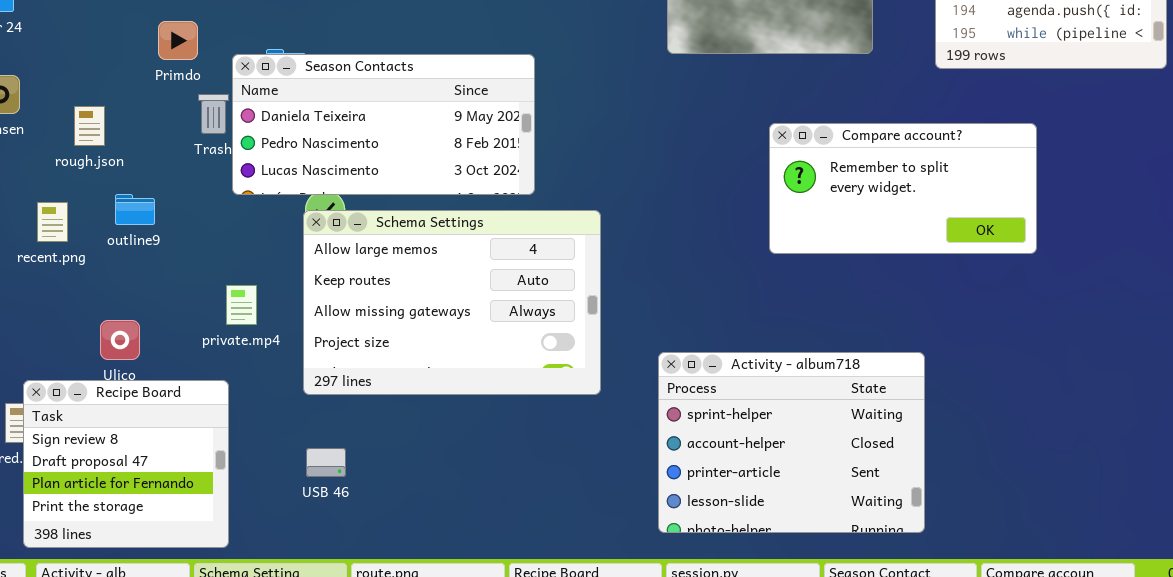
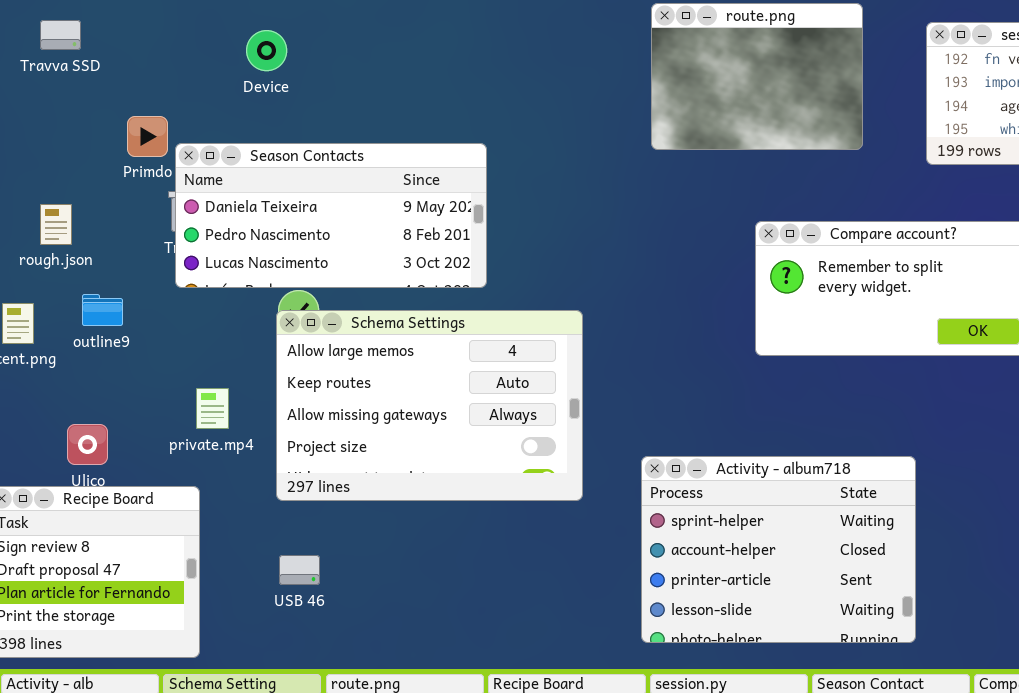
Season Contacts: [232,54,535,195] -> [175,143,487,288], moved

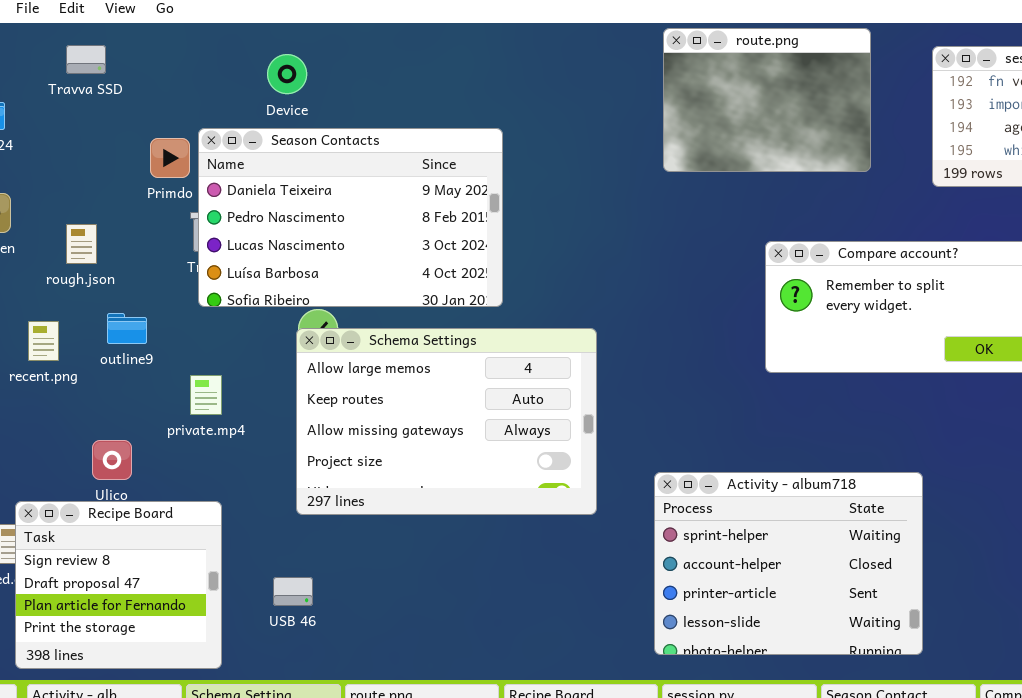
Season Contacts: [175,143,487,288] -> [198,128,503,307], resized
private.mp4: [196,388,229,429] -> [190,375,222,415], moved
USB 46: [279,555,320,585] -> [273,577,313,606], moved

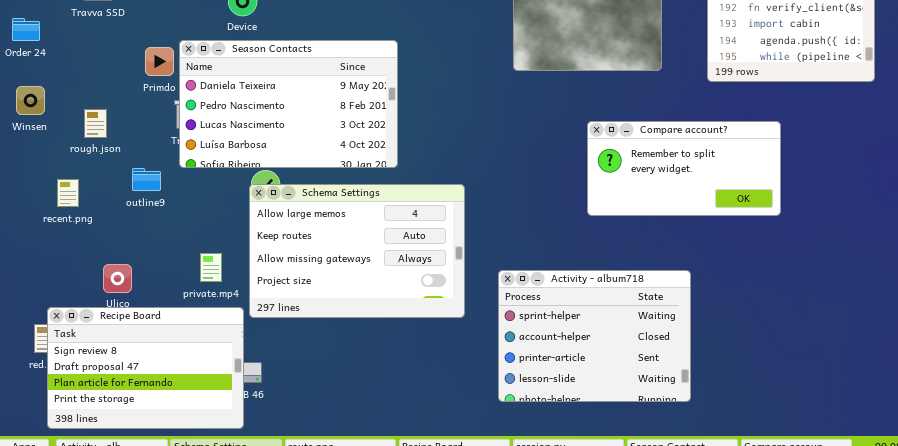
outline9: [107,313,147,344] -> [132,168,161,191], moved
private.mp4: [190,375,222,415] -> [200,253,222,282], moved
Activity - album718: [654,472,923,655] -> [498,270,691,402], moved
Recipe Board: [15,501,222,669] -> [47,307,244,429], resized

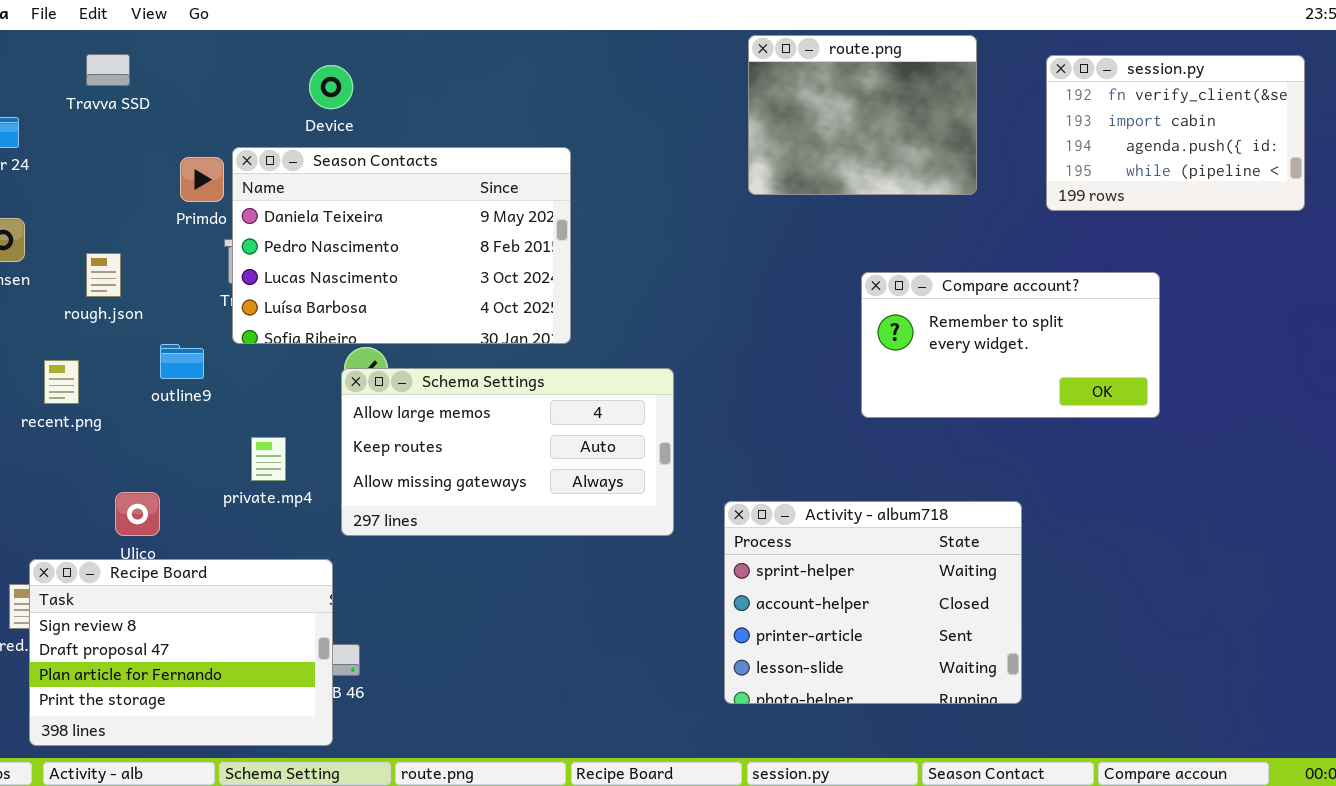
Schema Settings: [249,184,465,318] -> [341,368,674,536], resized
private.mp4: [200,253,222,282] -> [251,437,286,481], moved

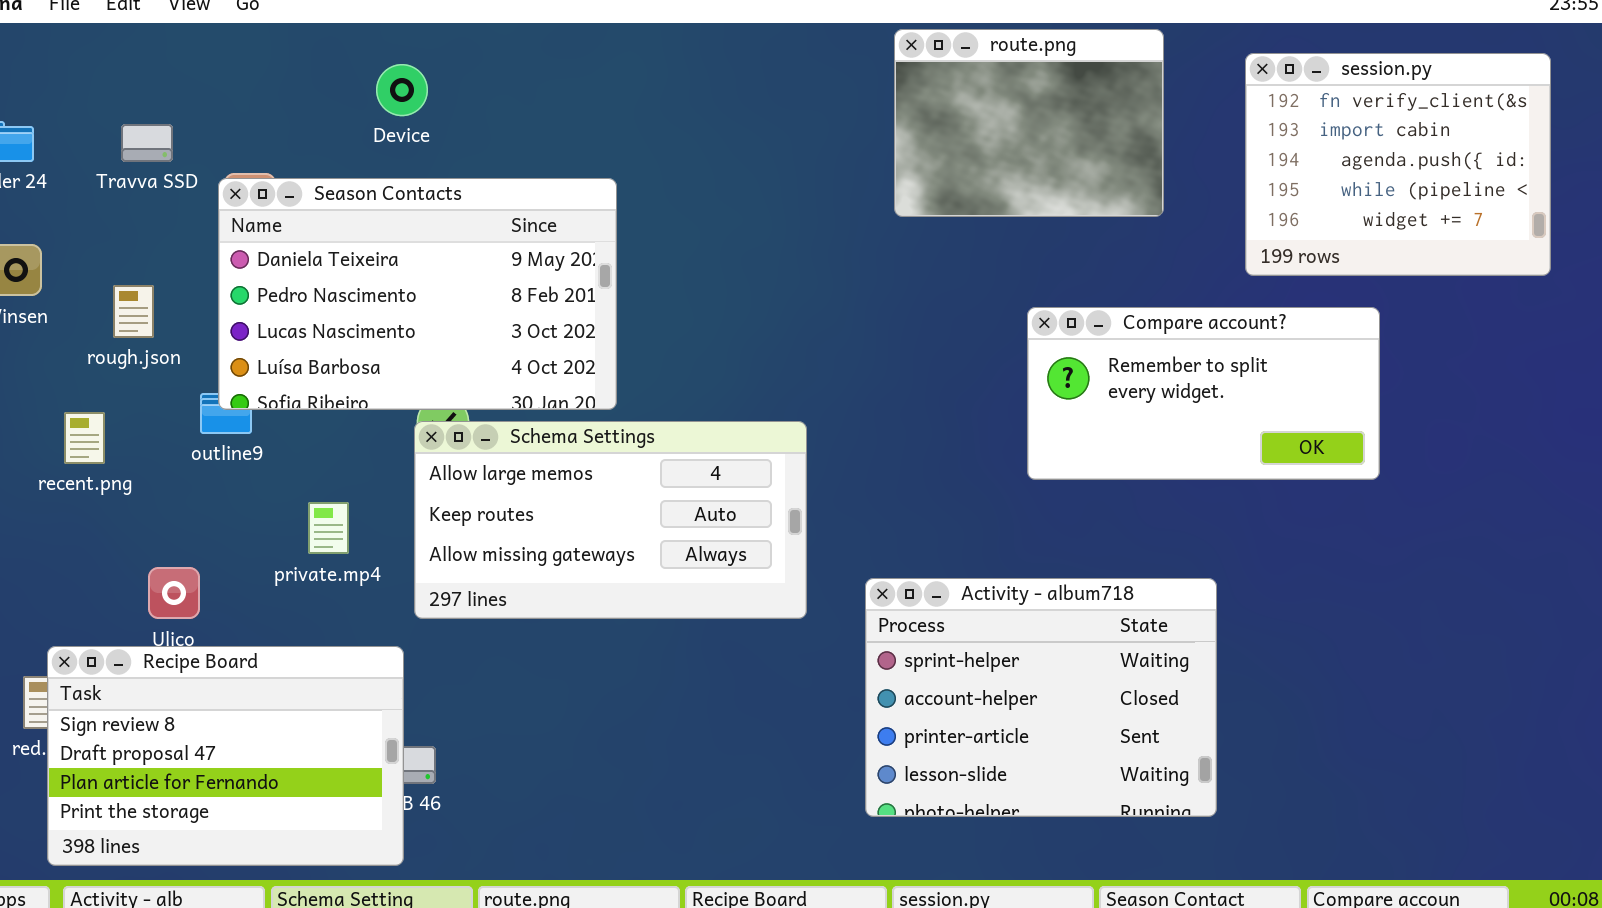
Travva SSD: [86,54,130,86] -> [121,124,173,162], moved
session.py: [1046,55,1305,211] -> [1245,53,1551,276], resized
Season Contacts: [232,147,571,344] -> [218,178,617,410], moved

